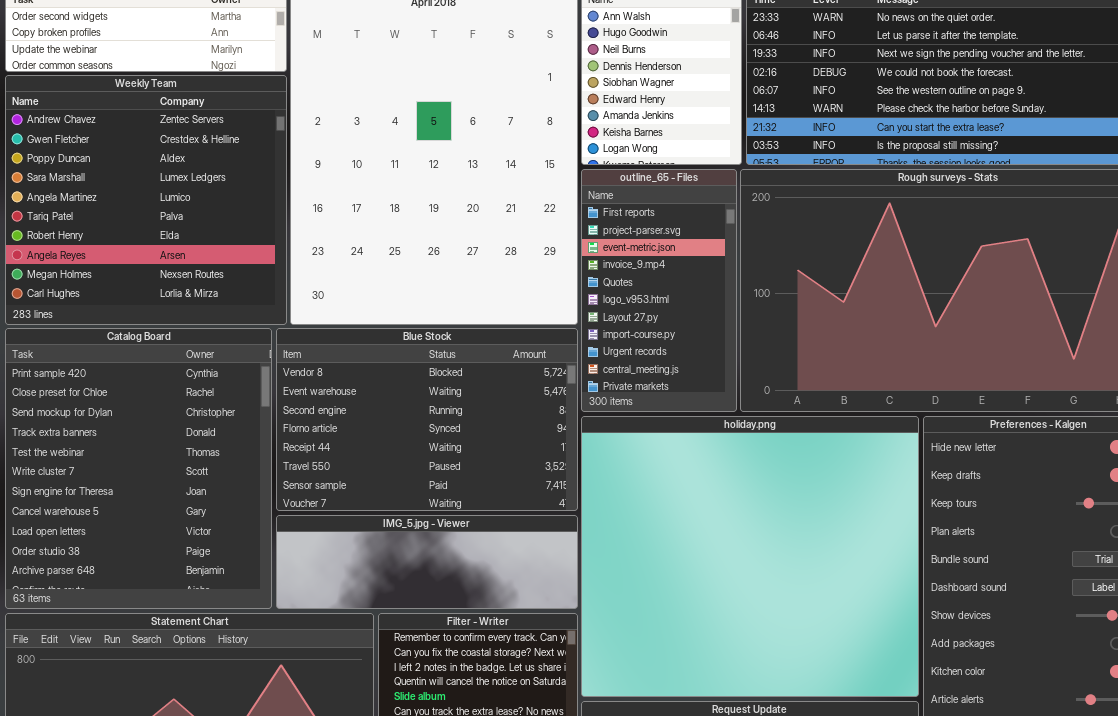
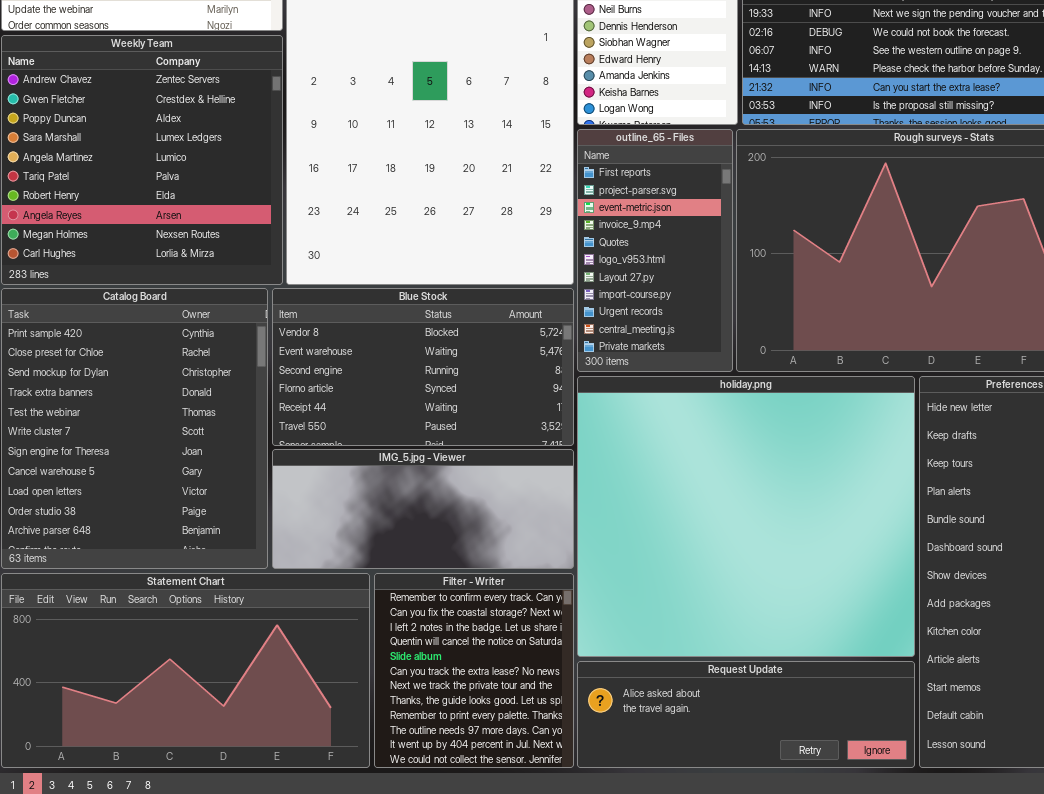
Blue Stock: [276,328,578,511] -> [272,288,574,446], resized
IMG_5.jpg - Viewer: [276,515,578,609] -> [272,449,574,569], resized

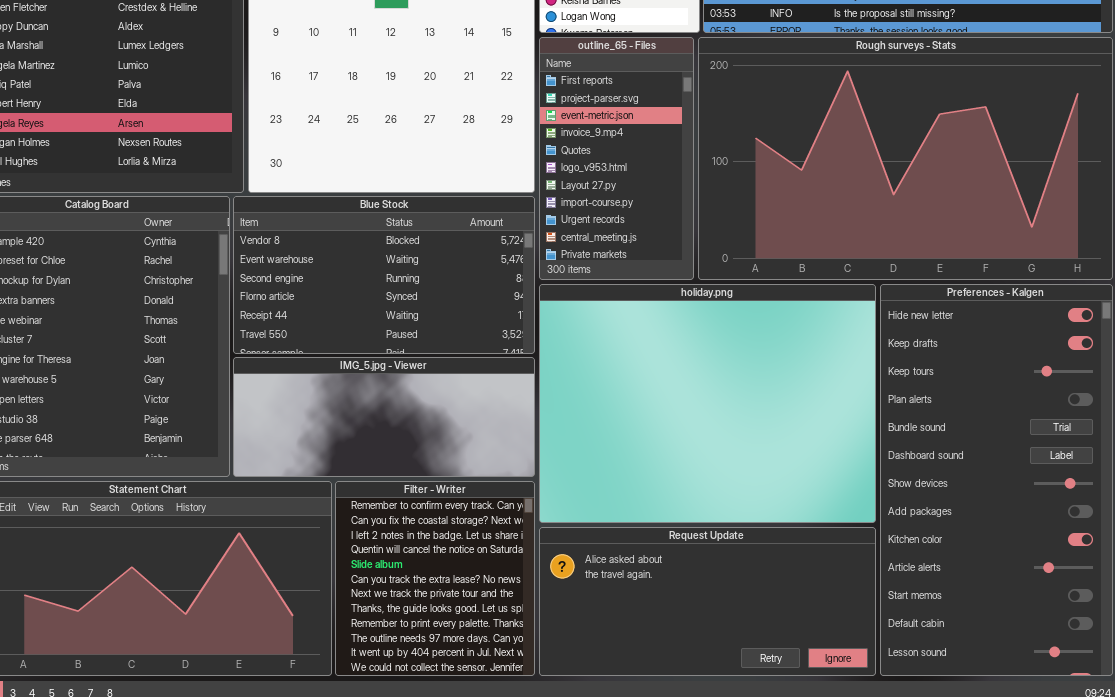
holiday.png: [577,376,915,657] -> [539,284,876,523], resized
Request Update: [577,661,915,768] -> [539,527,876,676], resized

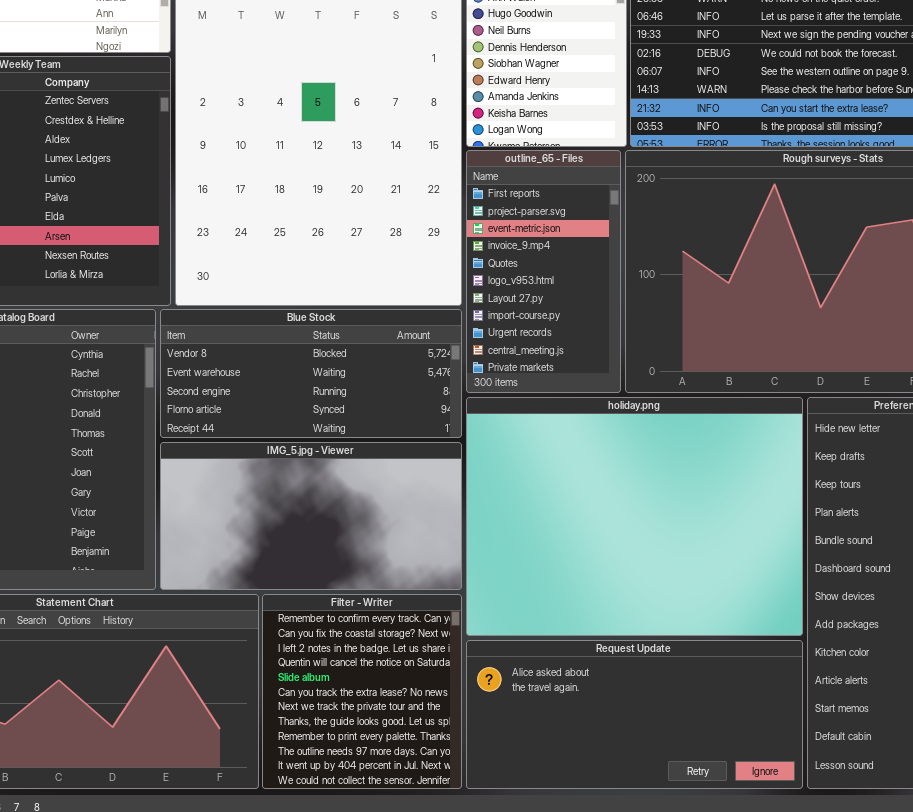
Blue Stock: [233,196,535,354] -> [160,309,462,438], resized
IMG_5.jpg - Viewer: [233,357,535,477] -> [160,442,462,590], resized

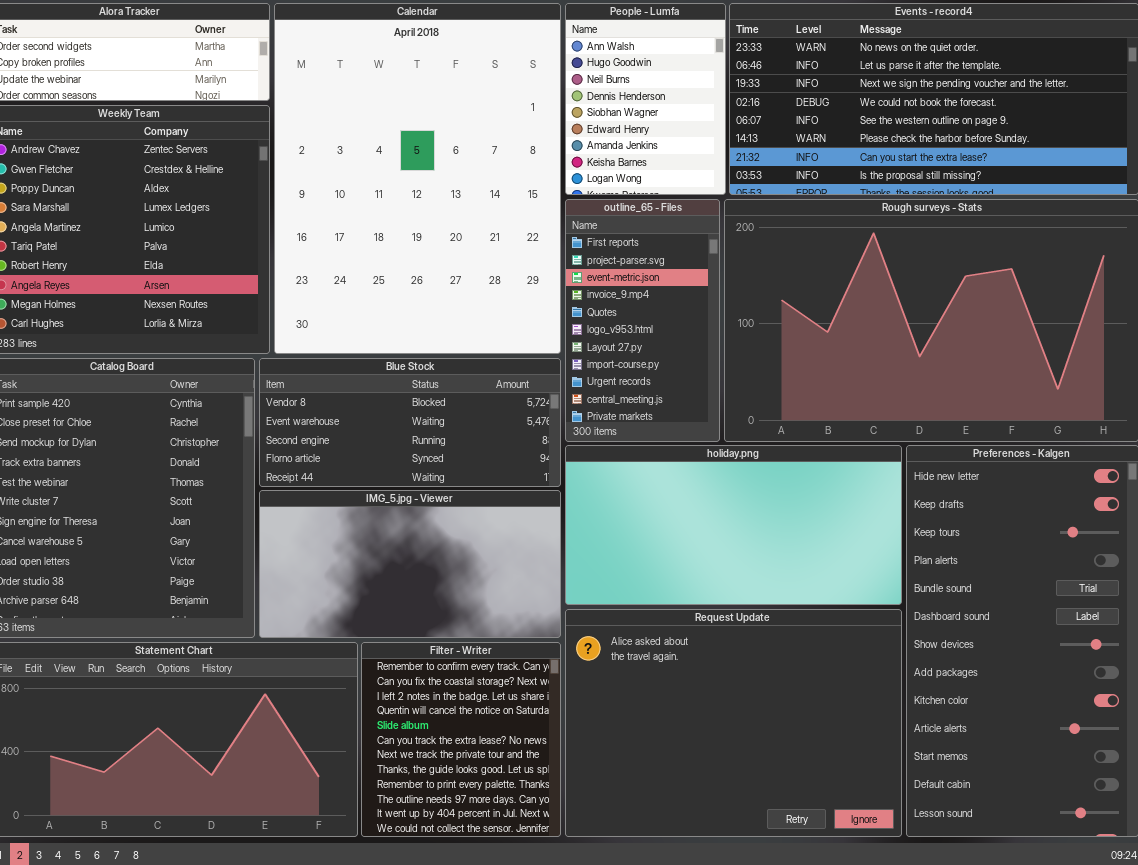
holiday.png: [466,397,803,636] -> [565,445,902,605], resized
Request Update: [466,640,803,789] -> [565,609,902,837], resized

